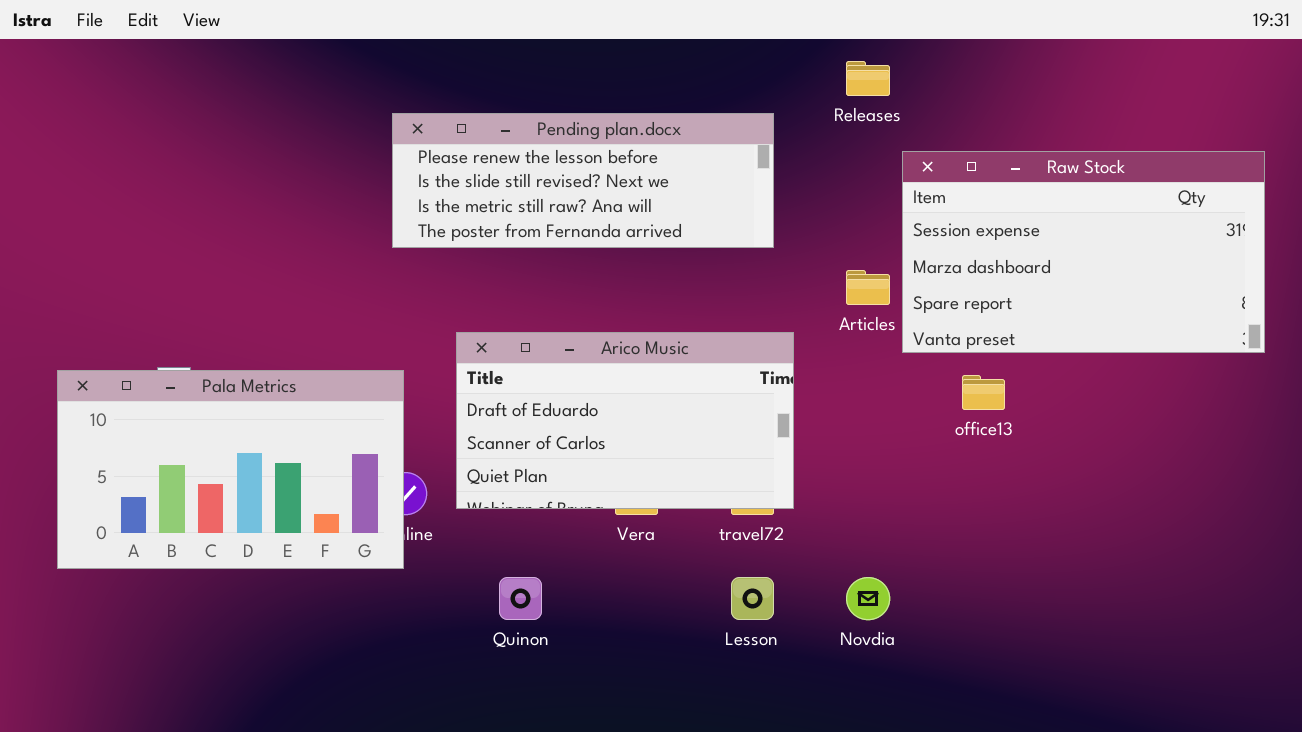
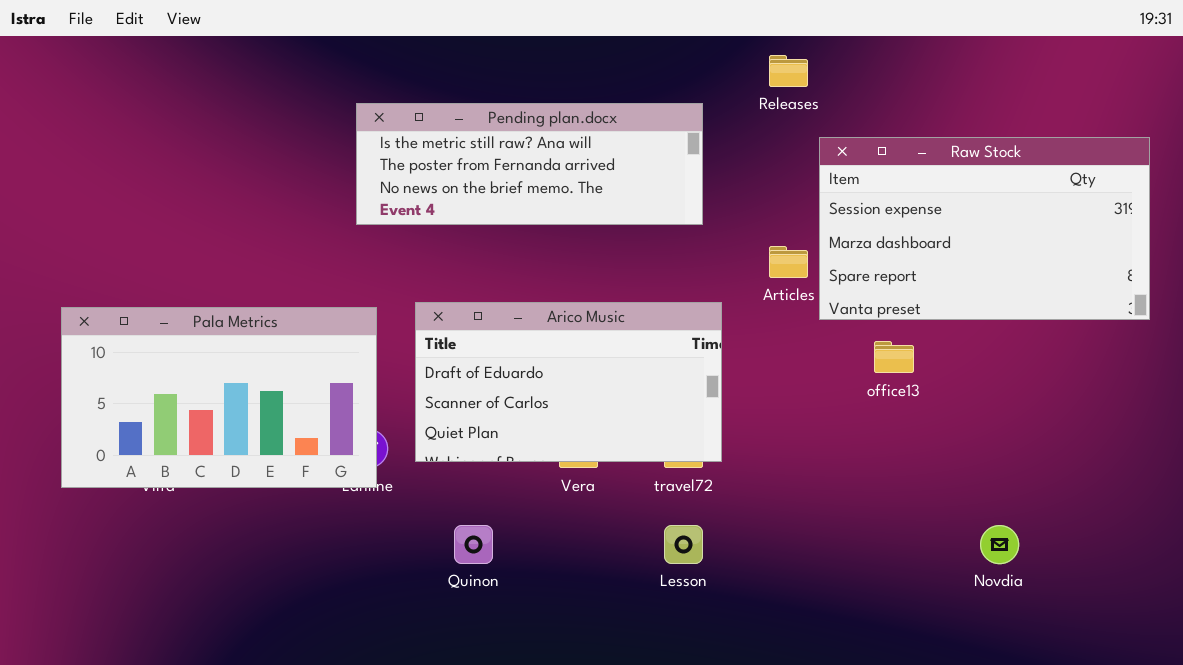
Pending plan.docx: [392,113,774,248] -> [356,103,703,225], scrolled down 2 rows
Pala Metrics: [57,370,404,569] -> [61,307,377,488], moved
Novdia: [846,577,890,620] -> [980,525,1019,564], moved

